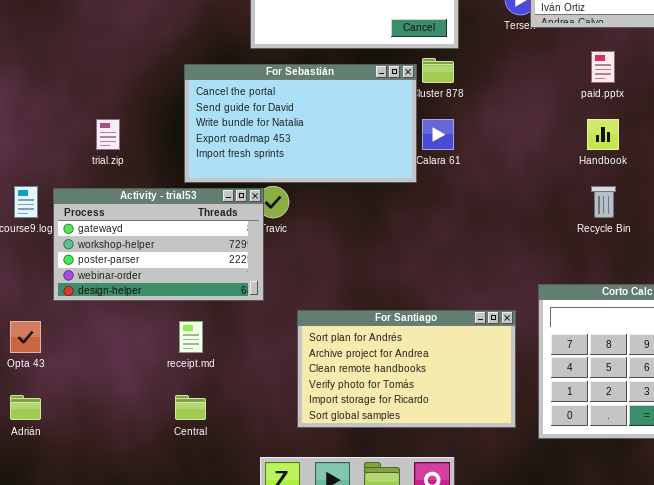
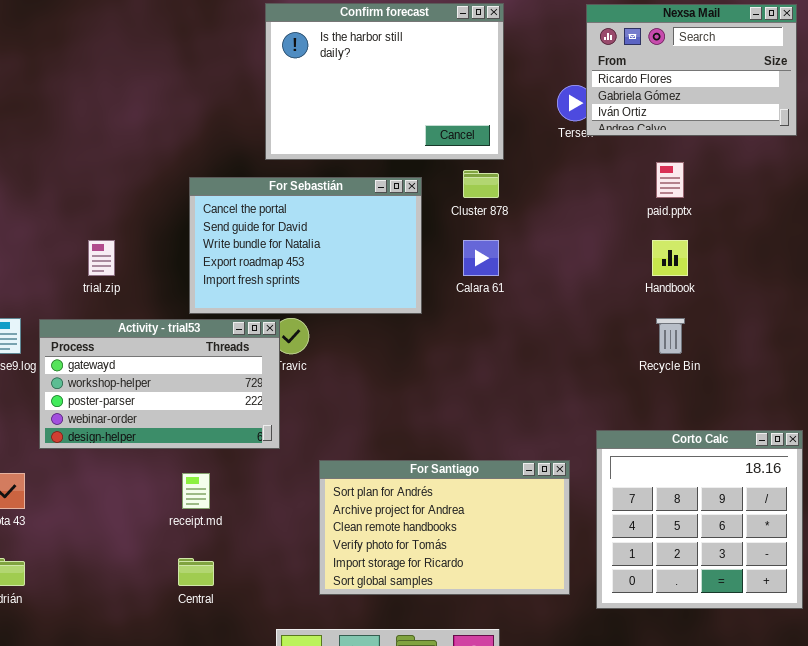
For Sebastián: [184,64,417,183] -> [189,177,422,314], resized

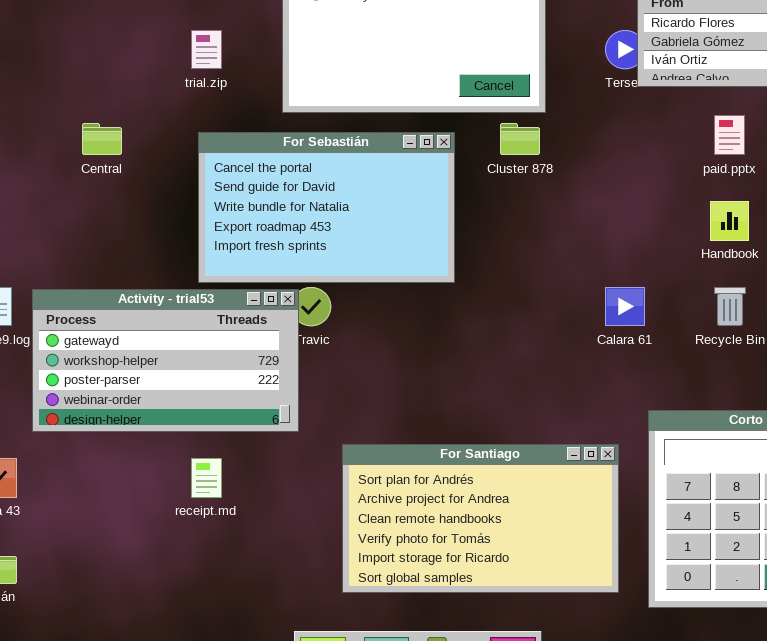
trial.zip: [88,240,115,276] -> [191,30,222,69], moved
Calara 61: [463,240,499,276] -> [605,287,645,326], moved
Central: [178,558,214,586] -> [82,123,122,155], moved

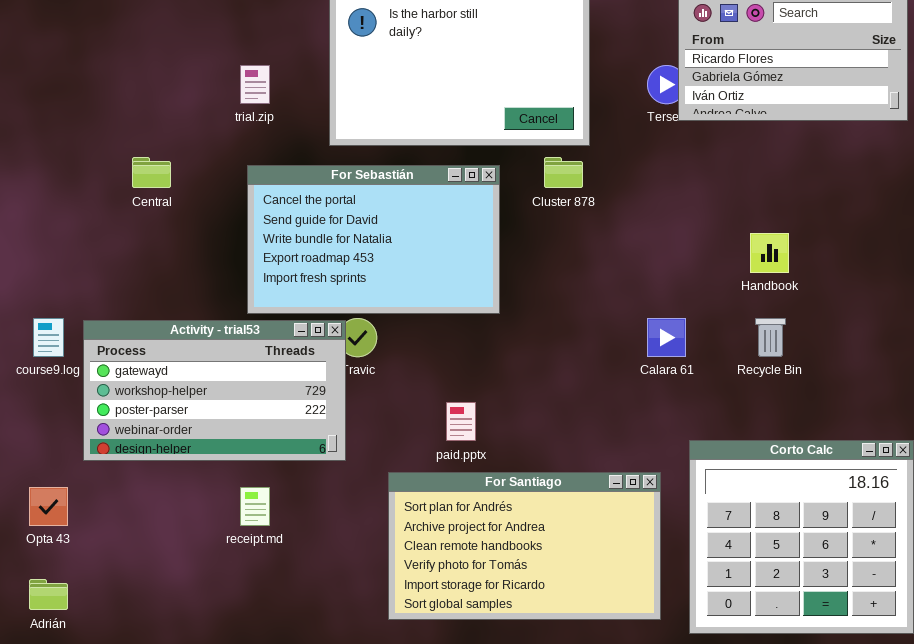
paid.pptx: [714,115,745,155] -> [446,402,476,441], moved

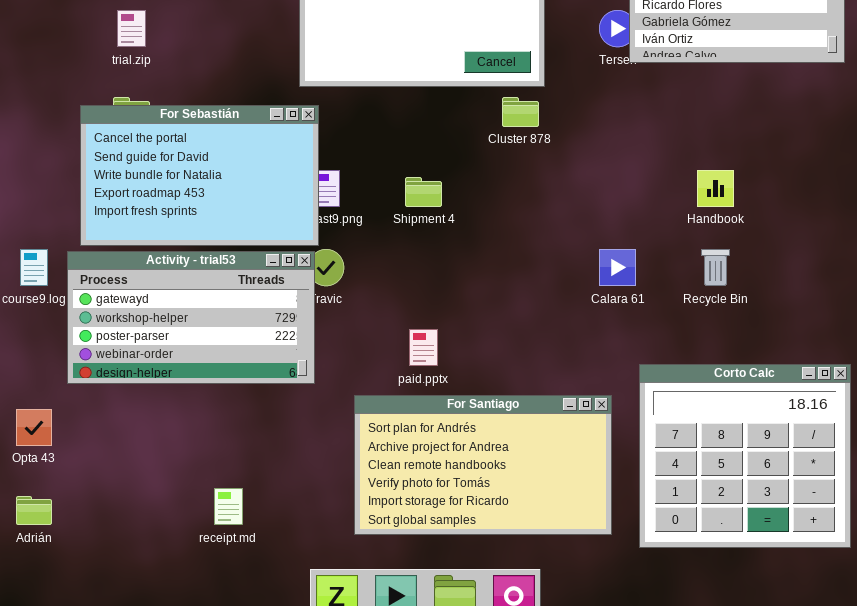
trial.zip: [240,65,270,104] -> [117,10,146,47], moved
For Sebastián: [247,165,500,314] -> [80,105,319,246], moved
receipt.md: [240,487,270,526] -> [214,488,243,525], moved

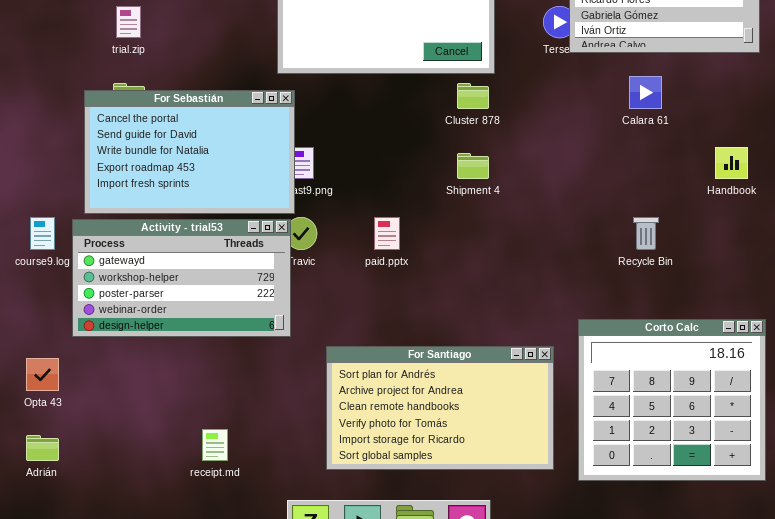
Handbook: [697,170,734,207] -> [715,147,748,179], moved
Shipment 4: [405,177,442,207] -> [457,153,489,179], moved
Calara 61: [599,249,636,286] -> [629,76,662,109], moved
paid.pptx: [409,329,438,366] -> [374,217,400,250], moved

